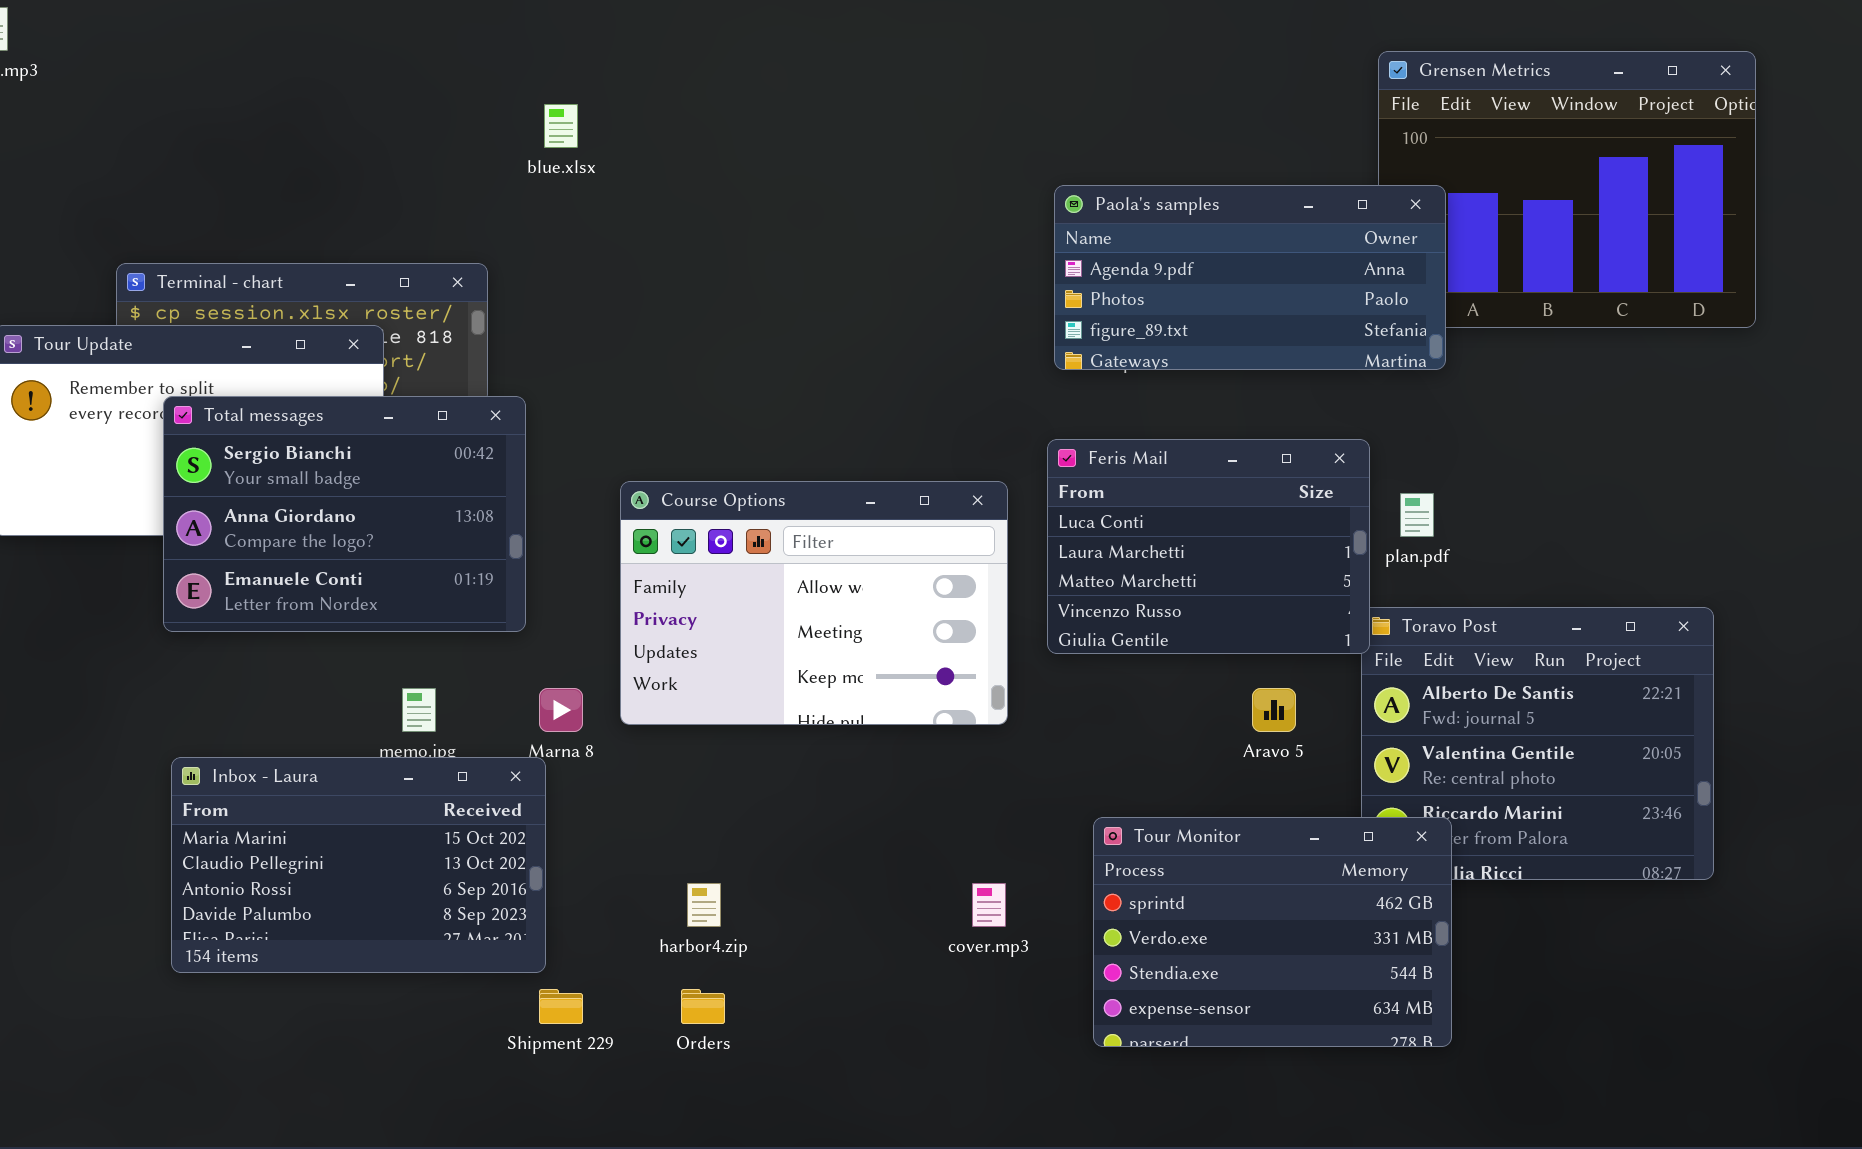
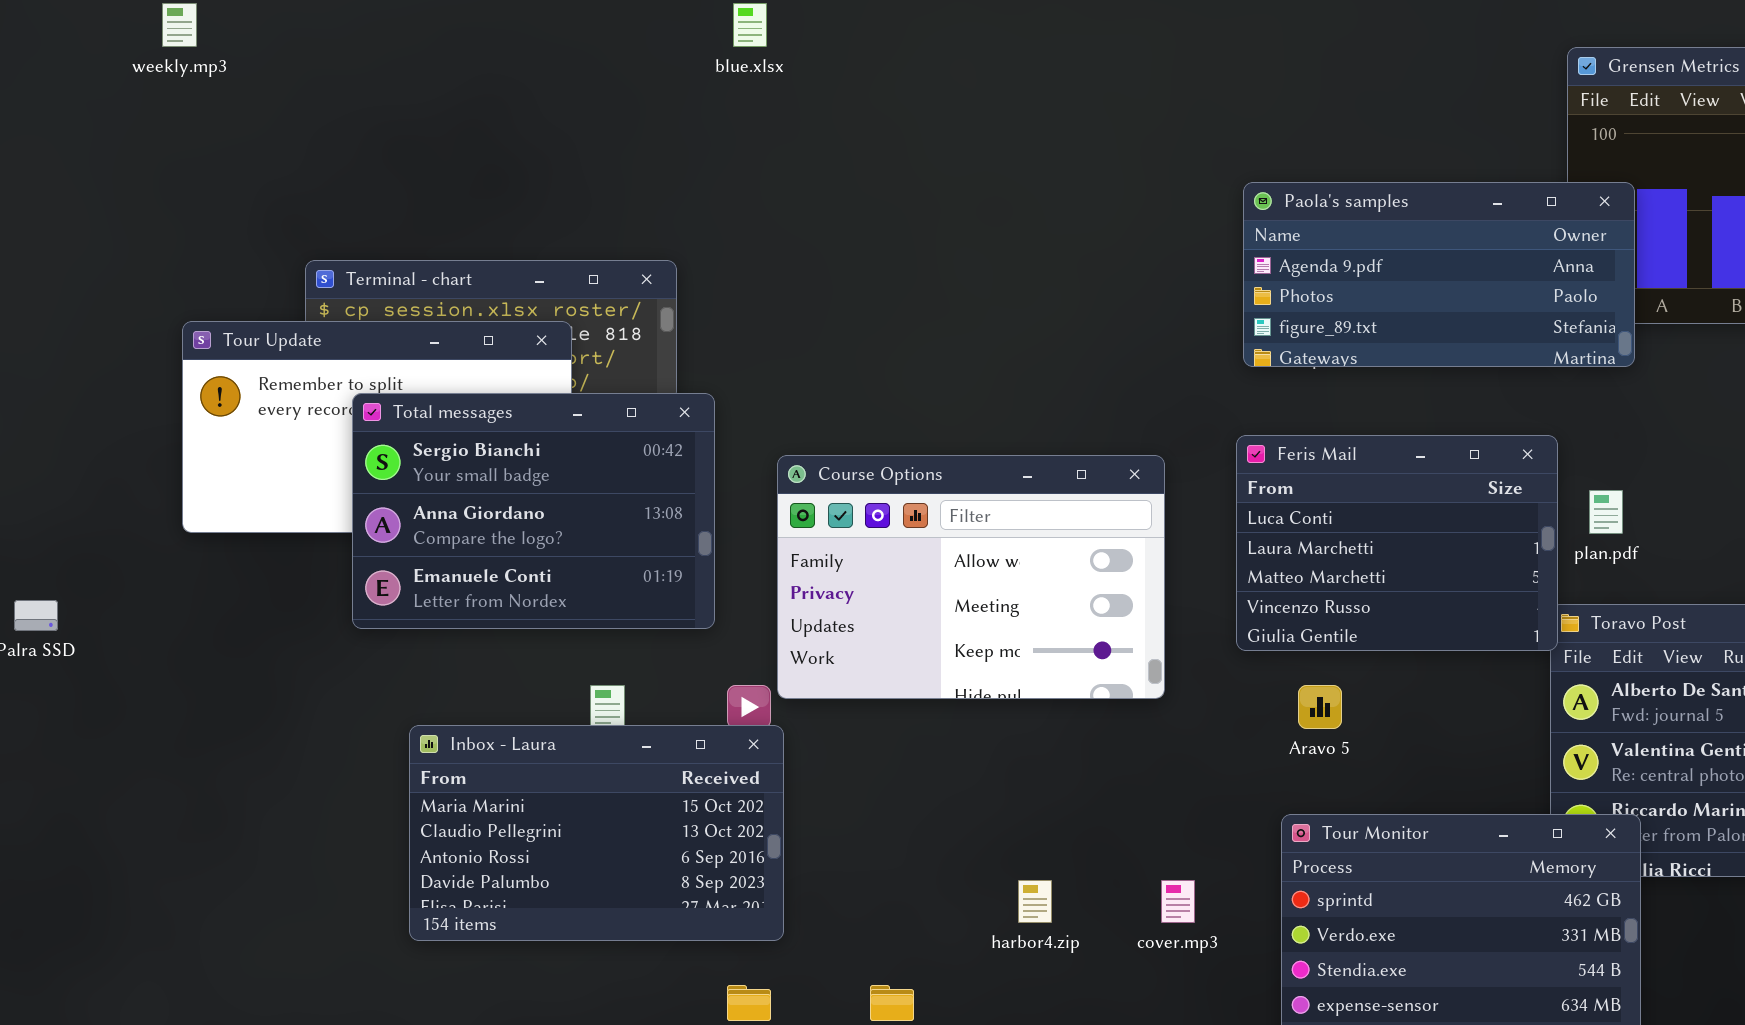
blue.xlsx: [544,104,578,148] -> [733,3,767,47], moved
Course Options: [620,481,1008,725] -> [777,455,1165,699], moved
Aravo 5: [1252,688,1296,732] -> [1298,685,1342,729], moved
Inbox - Laura: [171,757,546,973] -> [409,725,784,941], moved
harbor4.zip: [687,883,721,927] -> [1018,880,1052,923], moved

